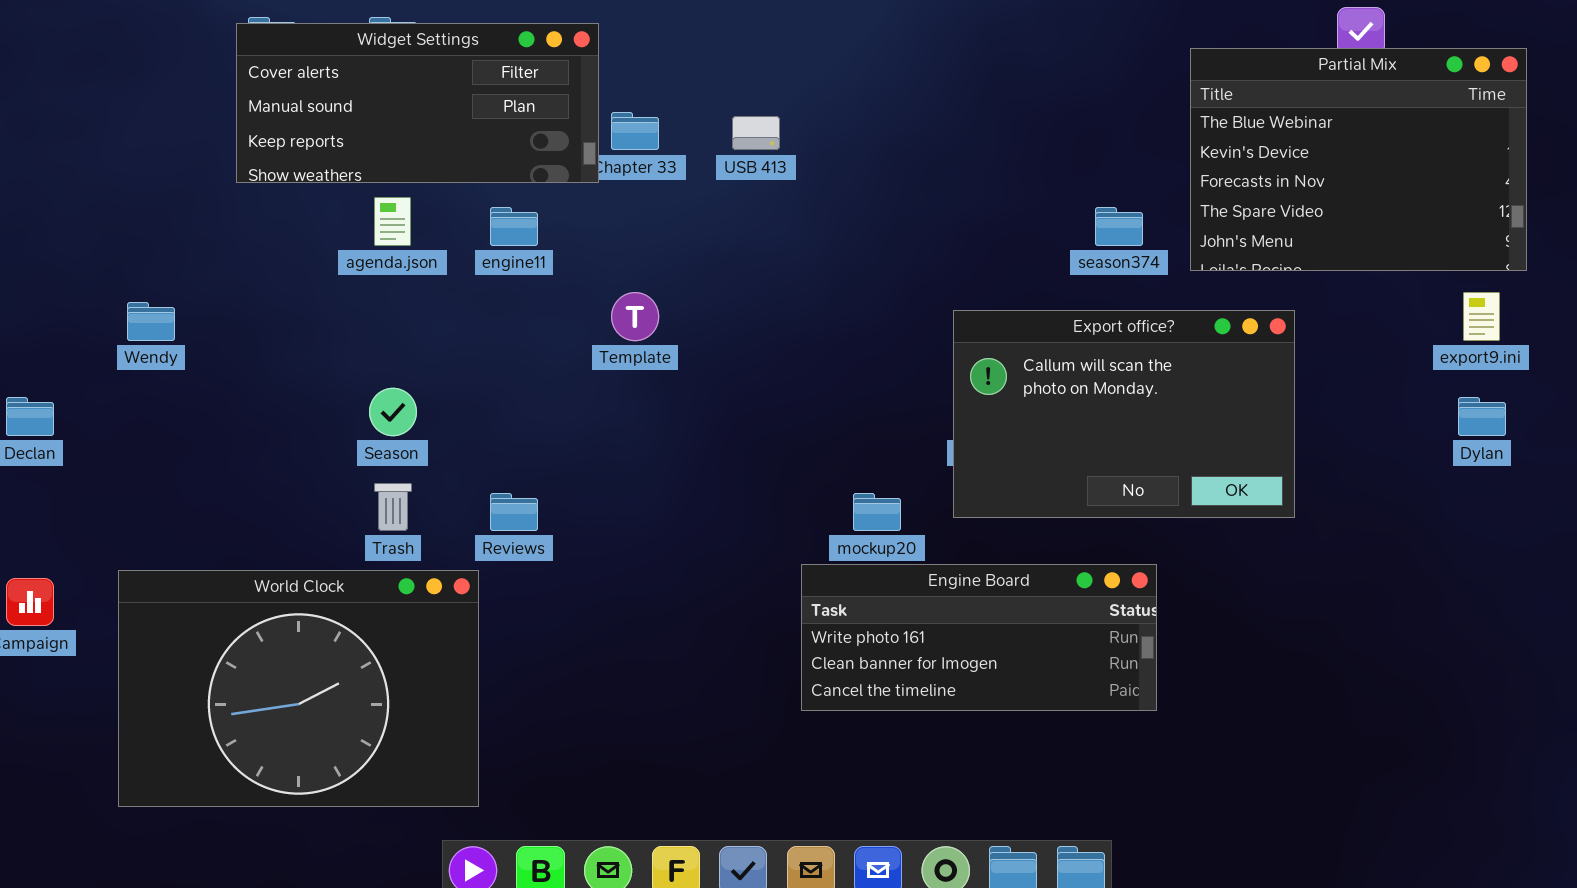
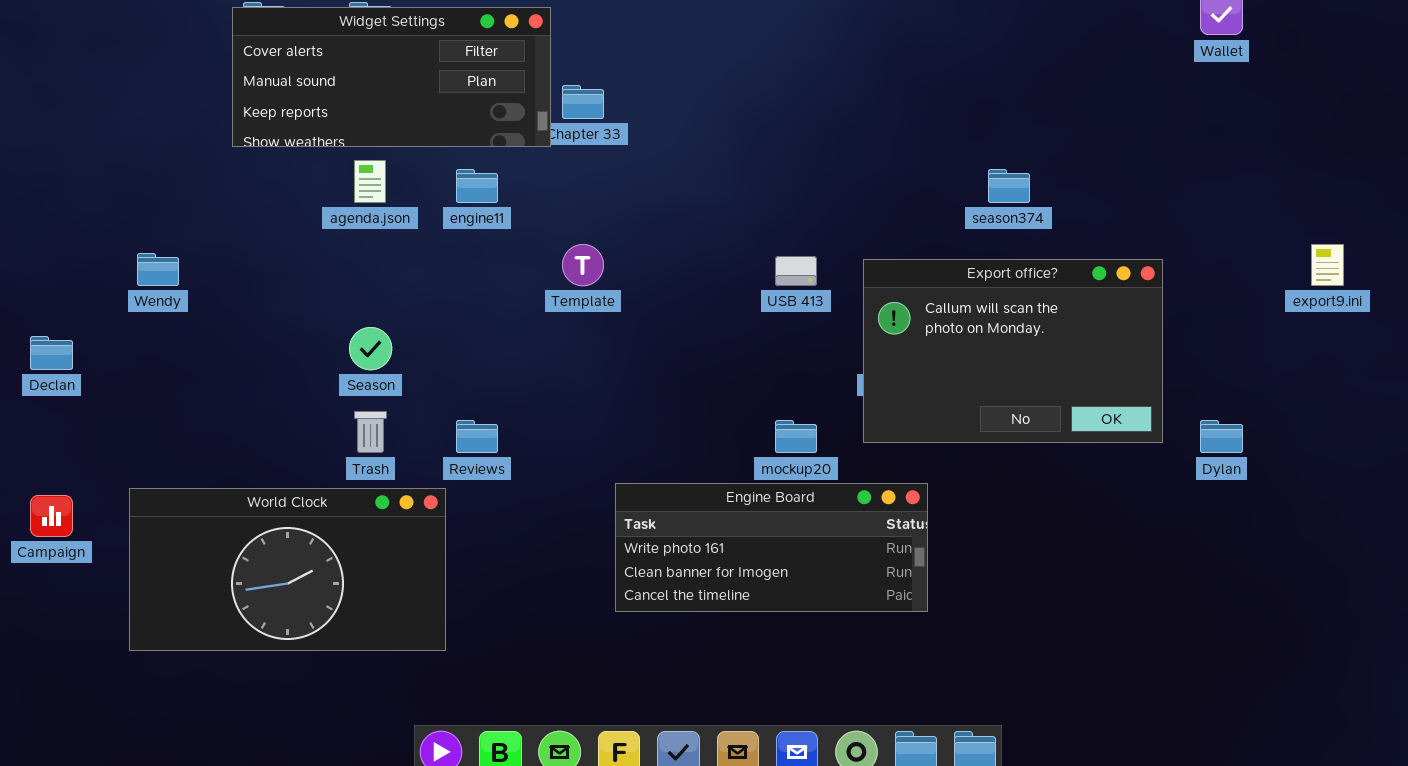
Partial Mix: [1190,48,1527,271] -> none, closed
USB 413: [732,116,780,150] -> [775,256,817,286], moved
Dylan: [1458,397,1506,436] -> [1200,420,1243,453], moved
Engine Board: [801,564,1157,711] -> [615,483,928,612], moved
World Clock: [118,570,479,807] -> [129,488,446,651], resized

